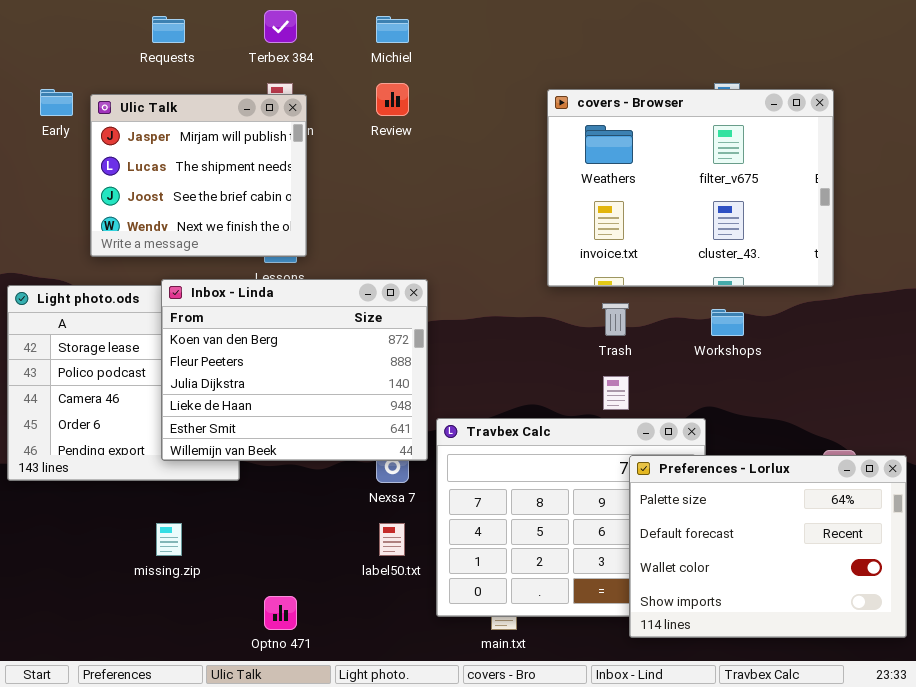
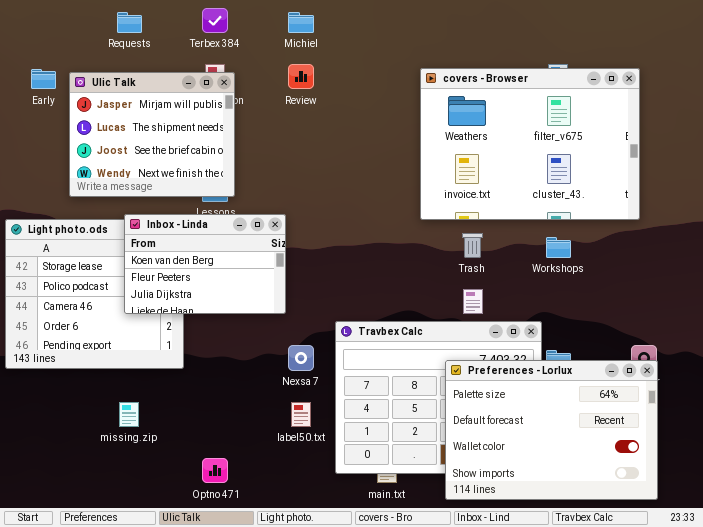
Inbox - Linda: [161,279,428,461] -> [124,214,286,314], resized
Preferences - Lorlux: [629,455,907,638] -> [445,360,658,500], moved

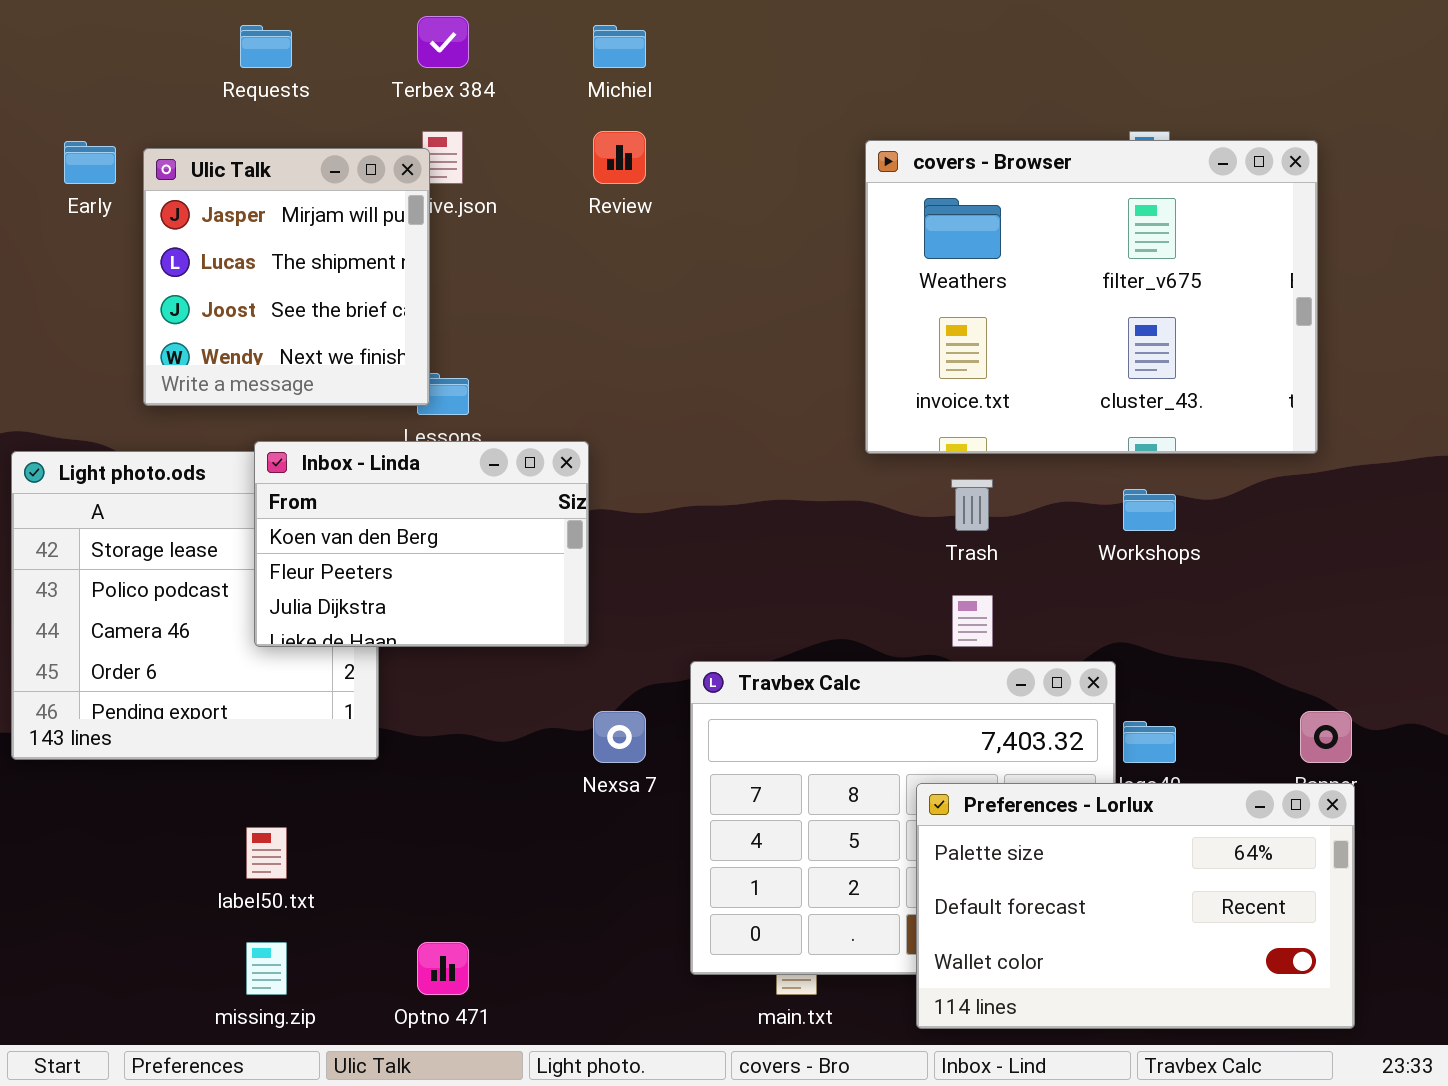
Ulic Talk: [69,72,235,197] -> [143,148,430,406], resized
Preferences - Lorlux: [445,360,658,500] -> [916,783,1355,1029], resized
missing.zip: [119,402,139,427] -> [246,942,287,995], moved
label50.txt: [291,402,311,427] -> [246,827,287,879], moved

